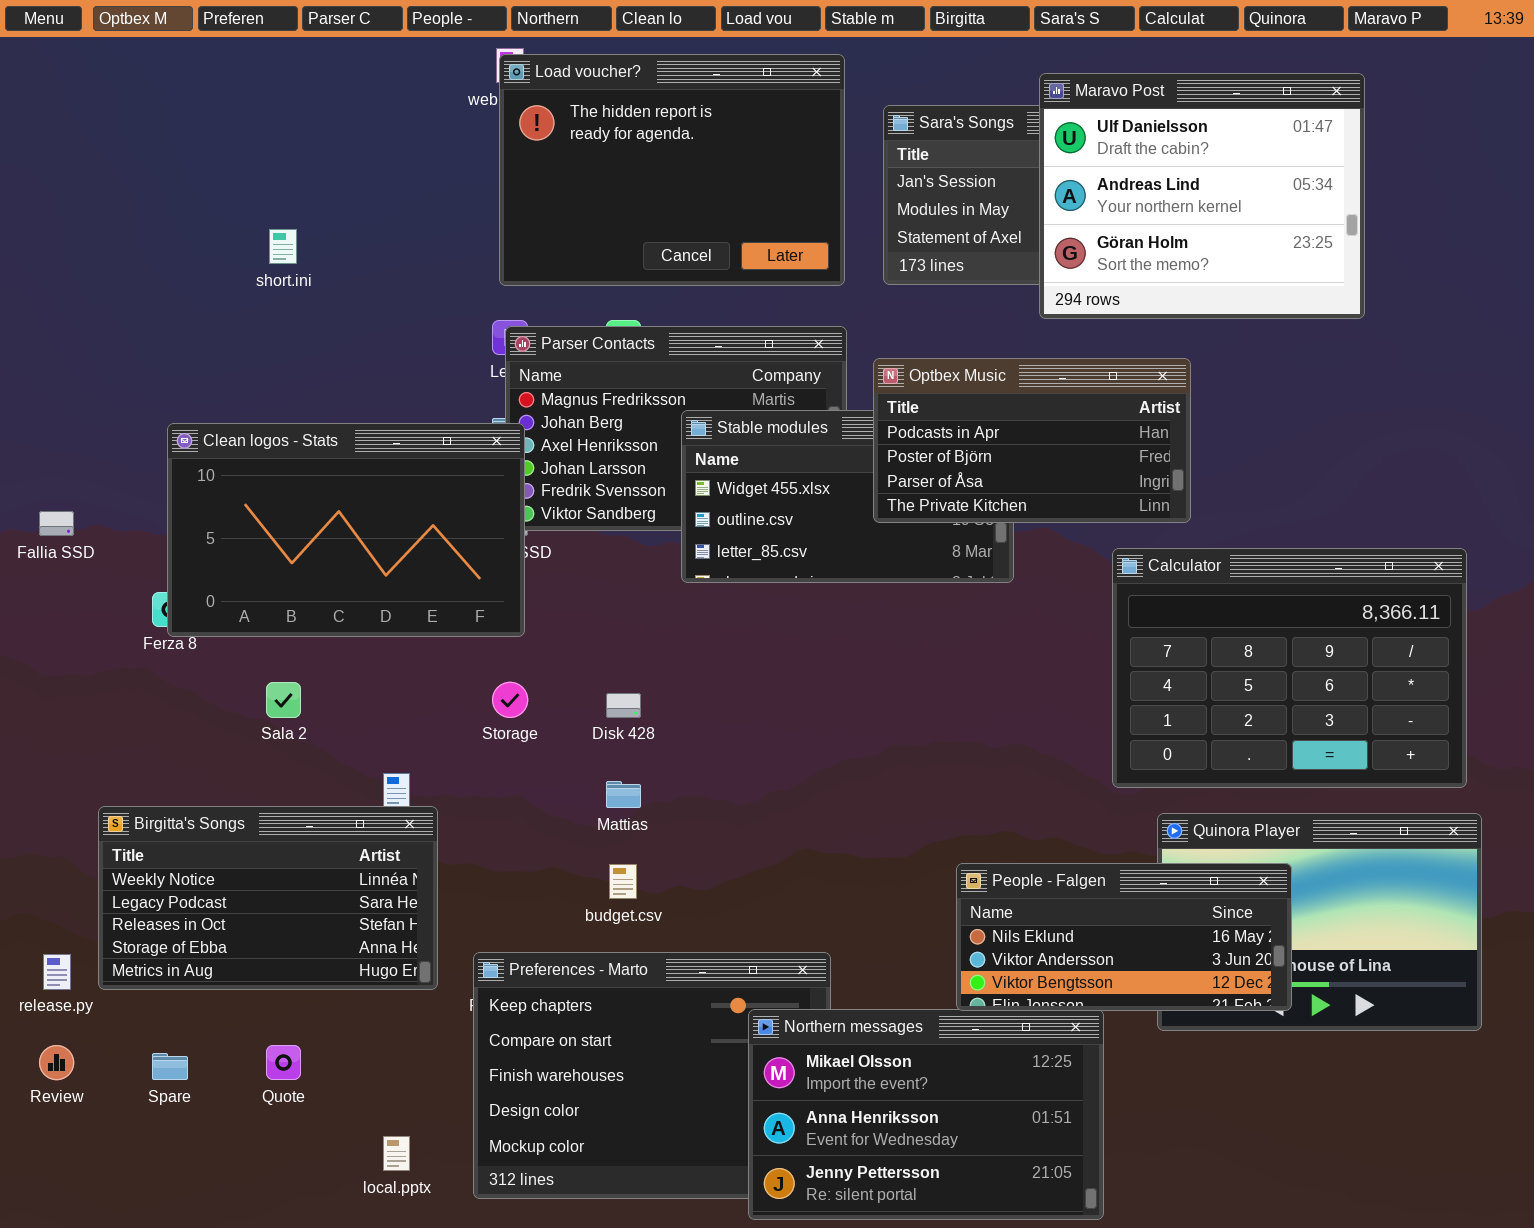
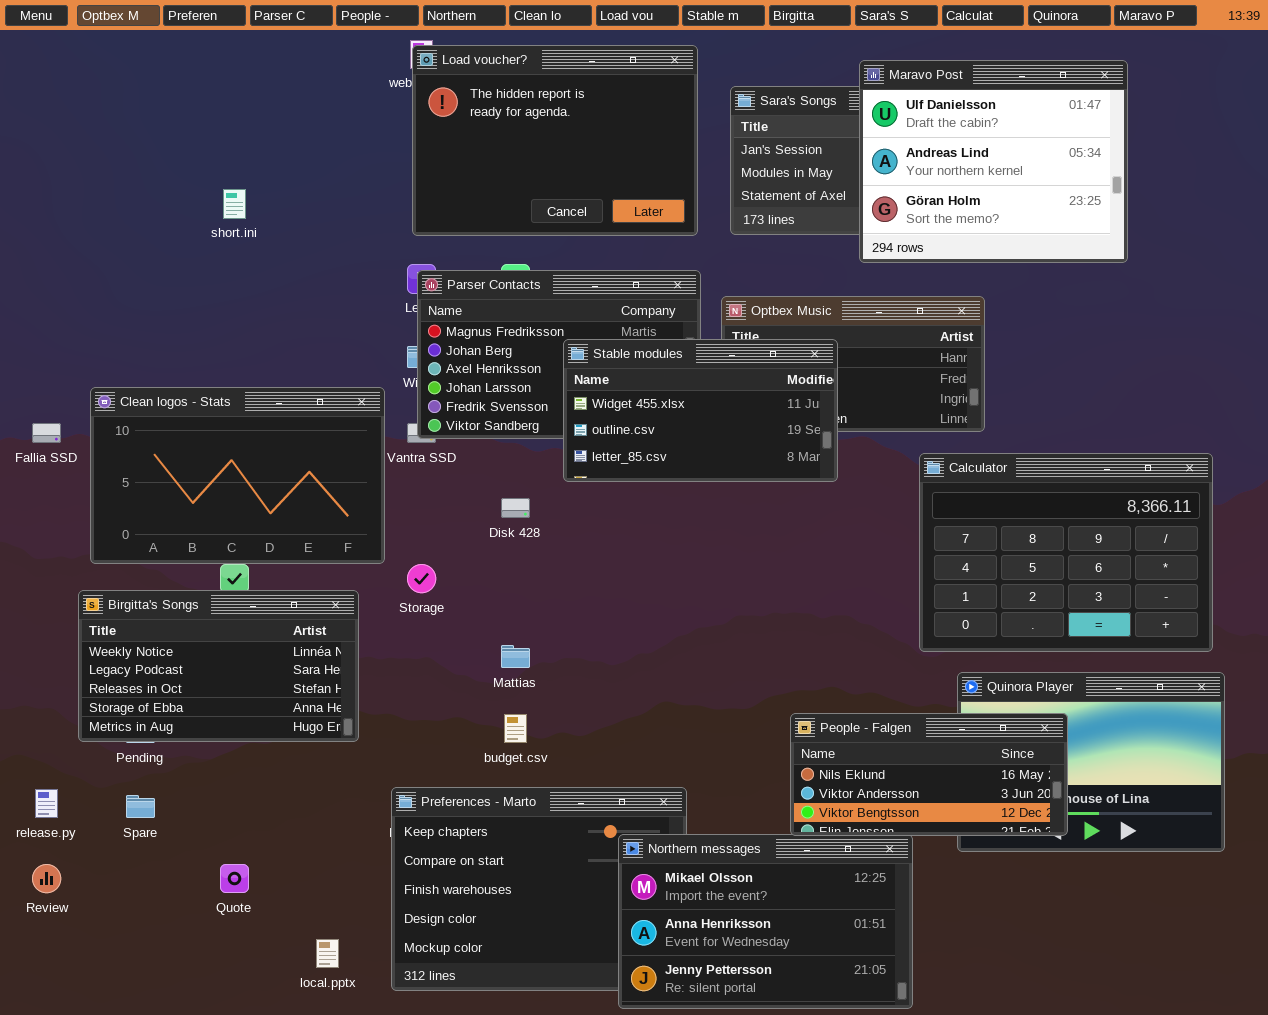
Stable modules: [681,410,1014,583] -> [563,339,838,482], raised
Clean logos - Stats: [167,423,525,637] -> [90,387,385,564], moved
Disk 428: [606,693,641,718] -> [501,498,530,518], moved
Birgitta's Songs: [98,806,438,990] -> [78,590,359,742], moved
Spare: [152,1053,188,1080] -> [126,795,155,818], moved

